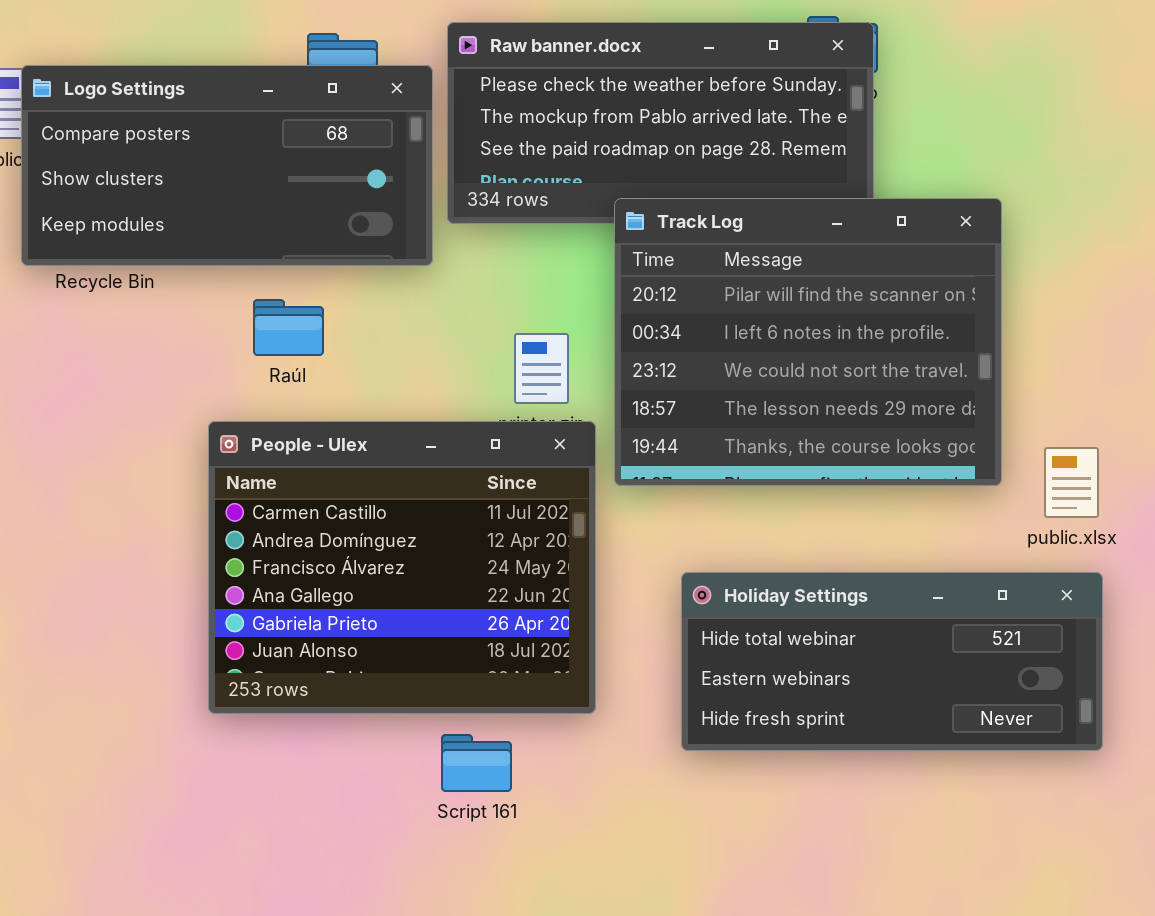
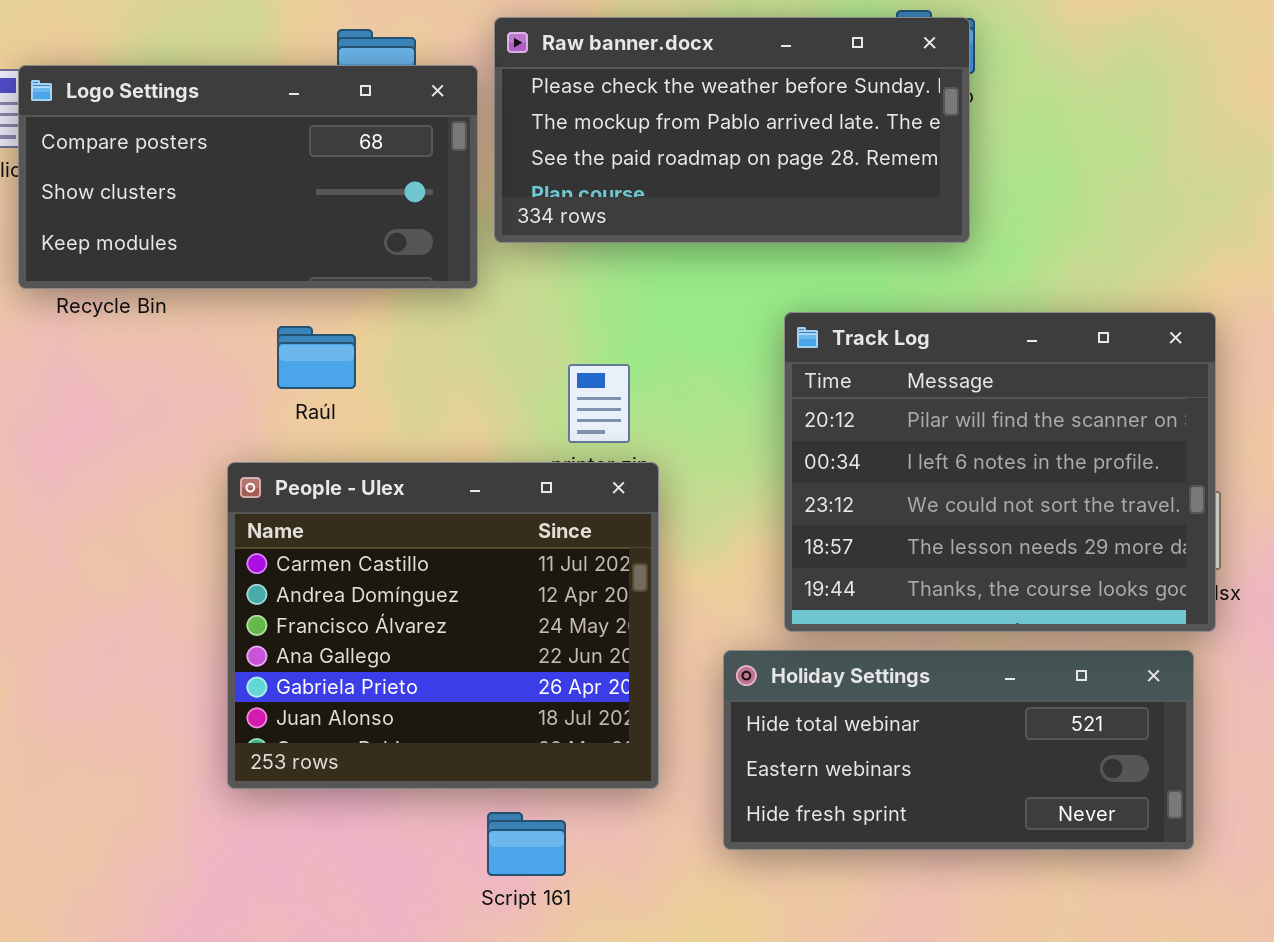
Track Log: [614,198,1002,486] -> [784,312,1216,632], moved
Holiday Settings: [681,572,1103,751] -> [723,650,1194,850], moved

